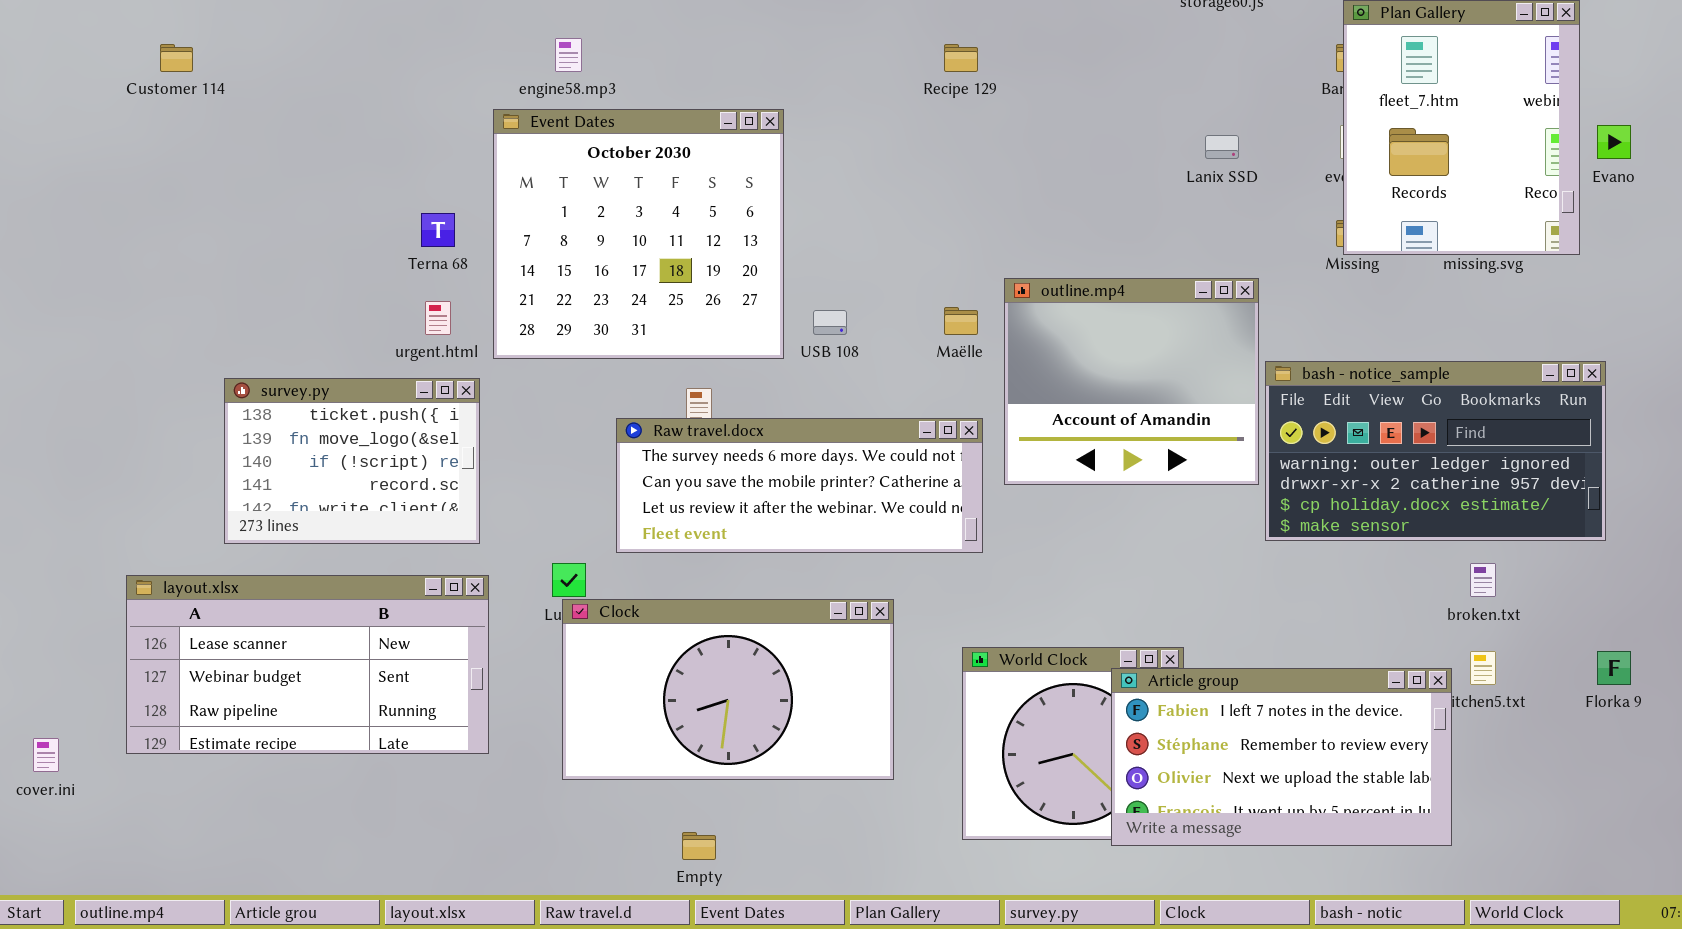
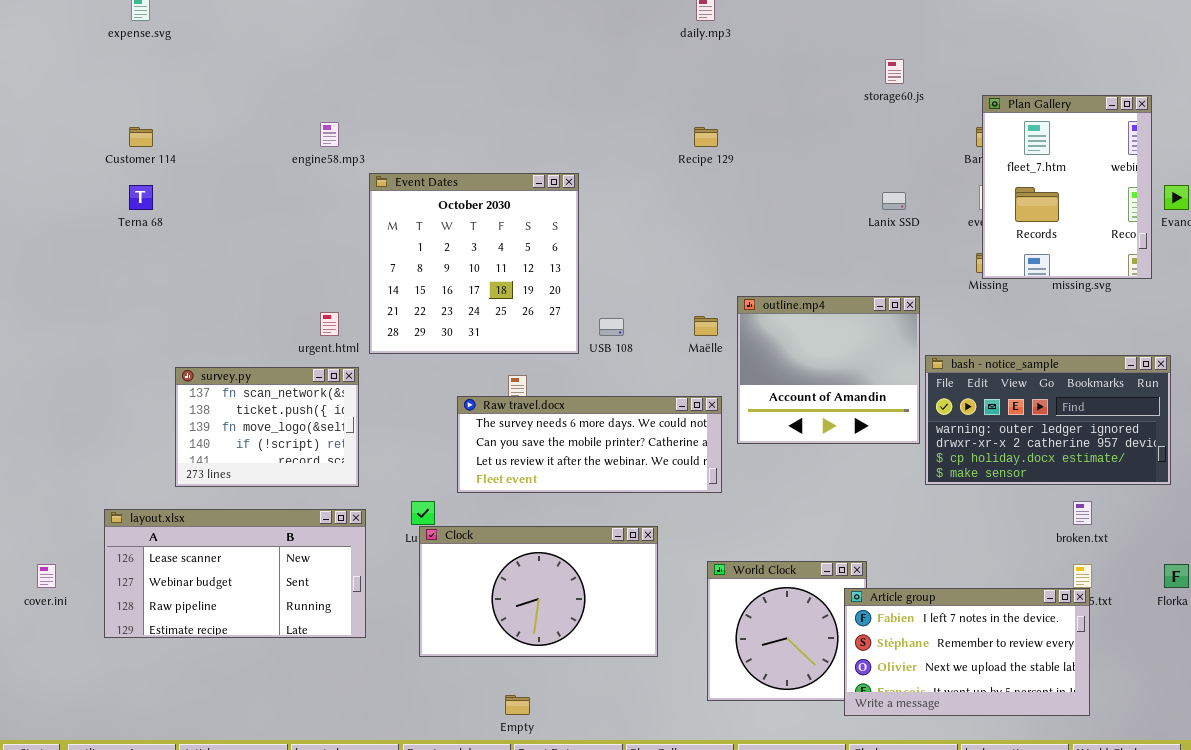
engine58.mp3: [555,38,582,72] -> [320,122,339,147], moved
Terna 68: [421,213,455,247] -> [129,185,153,210], moved
survey.py: [224,378,480,544] -> [175,367,359,487], scrolled up 1 row
Article group: [1111,668,1452,846] -> [844,588,1090,716], moved
cover.ini: [33,738,59,772] -> [37,564,56,588], moved

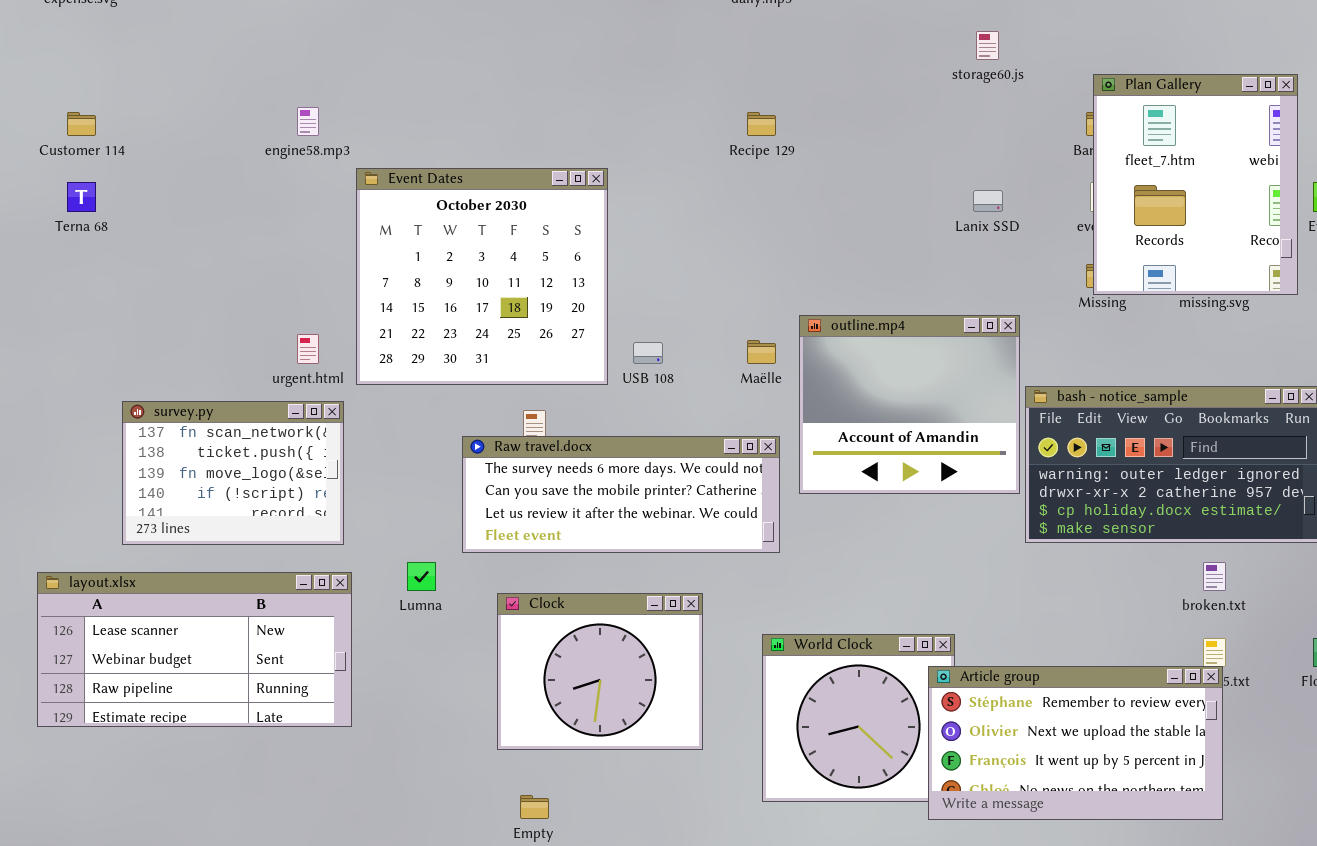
Clock: [419,526,658,657] -> [497,593,703,750], resized
Article group: [844,588,1090,716] -> [928,666,1223,820], scrolled down 1 row

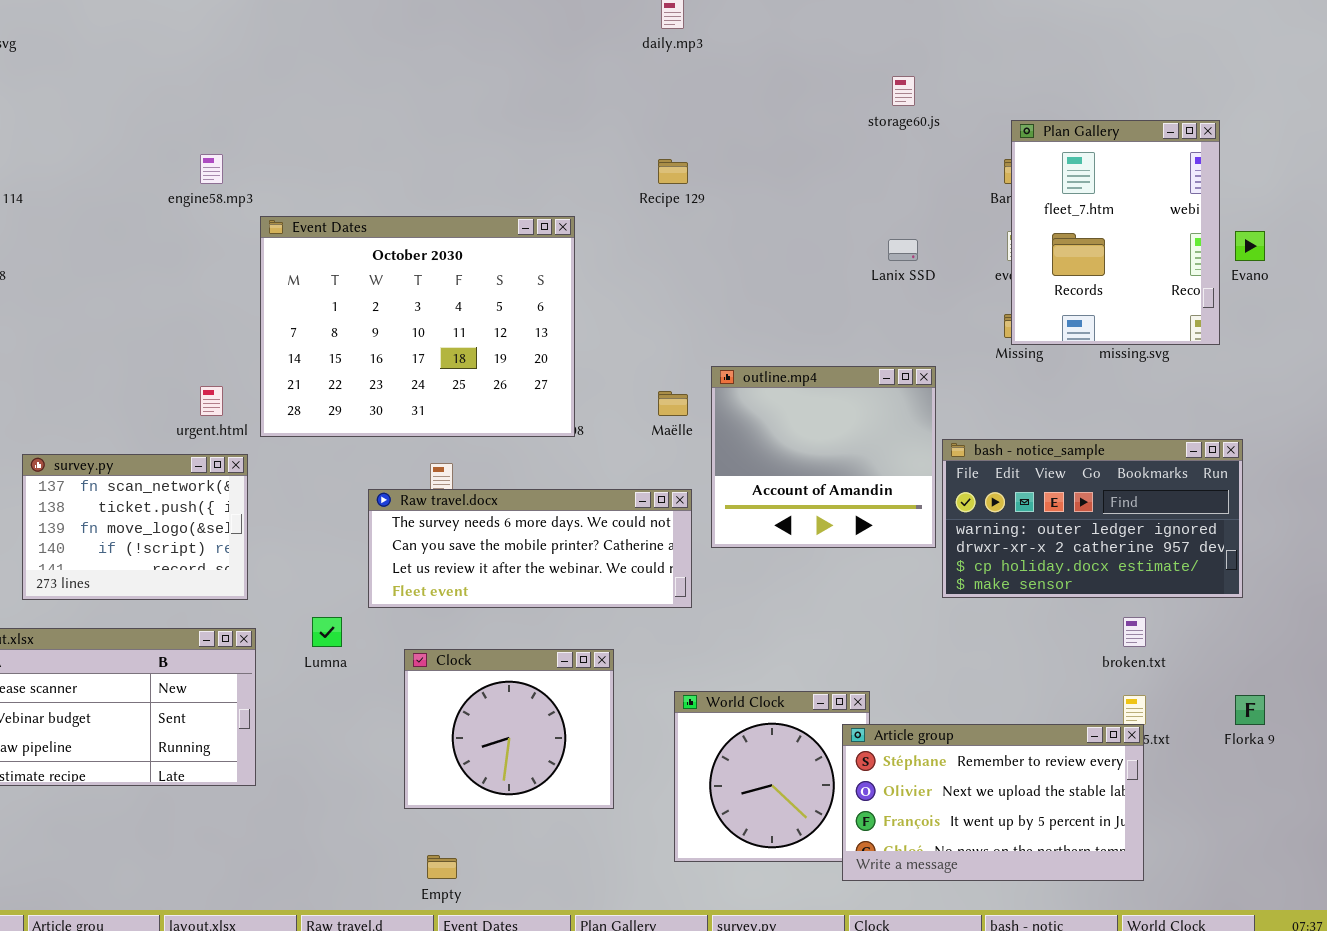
Event Dates: [356,168,608,385] -> [260,216,575,437], resized

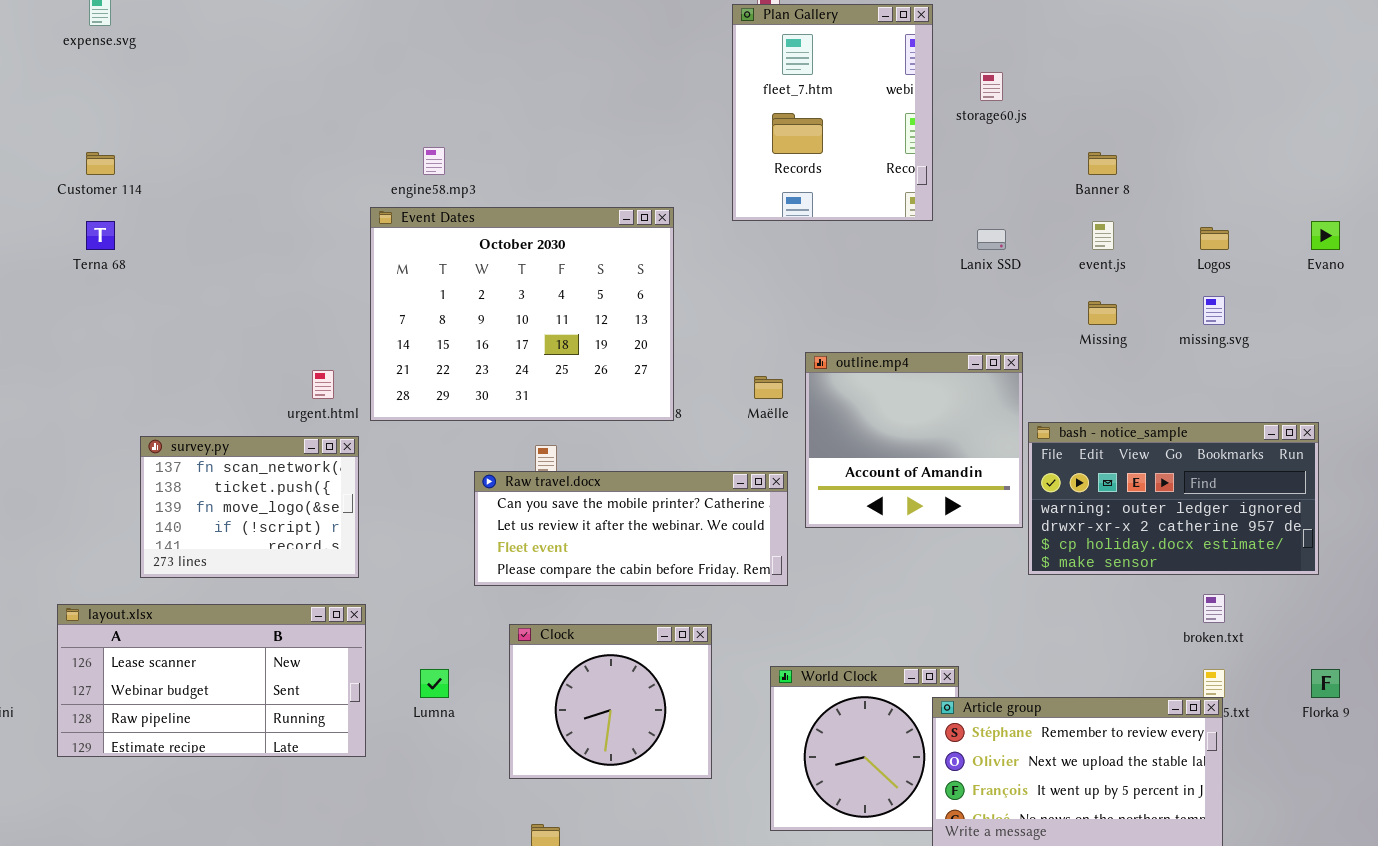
Plan Gallery: [1011,120,1220,345] -> [732,4,933,221], moved
engine58.mp3: [200,154,223,184] -> [423,147,445,175], moved
Raw travel.docx: [368,489,692,608] -> [474,471,788,586], scrolled down 1 row
Lumna: [312,617,342,647] -> [420,669,449,698], moved

